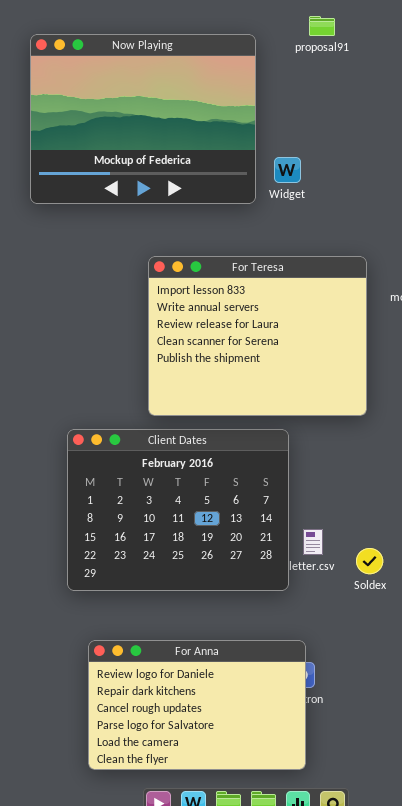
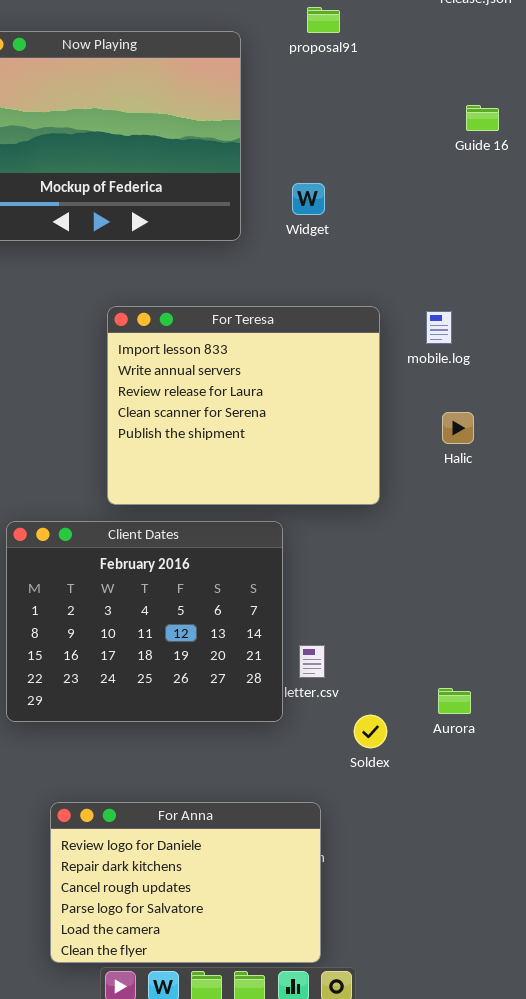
Widget: [274,157,301,183] -> [292,183,325,215], moved
Soldex: [356,548,383,574] -> [354,715,387,748], moved
For Anna: [88,640,306,770] -> [50,802,321,963], moved

